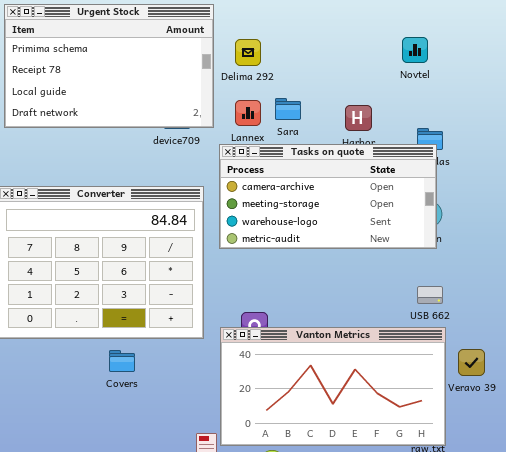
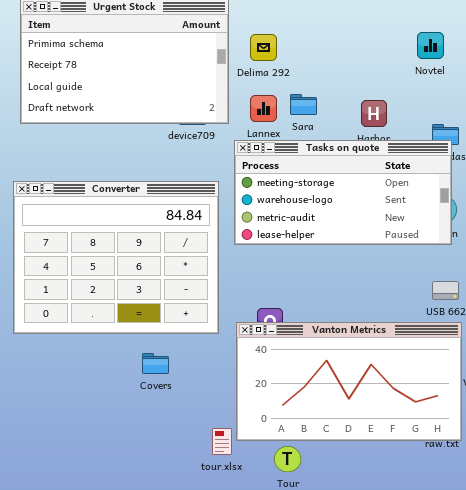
Tasks on quote: [219,144,437,249] -> [234,140,452,245], scrolled down 1 row
Covers: [109,350,135,372] -> [142,353,169,374], moved

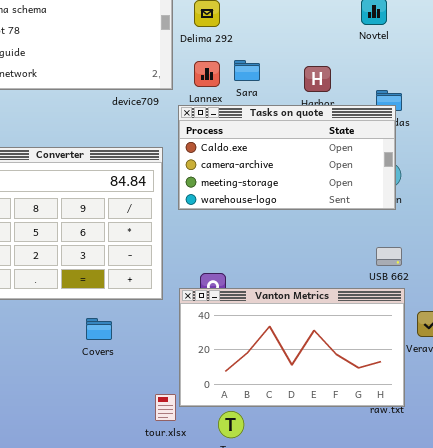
Tasks on quote: [234,140,452,245] -> [178,105,396,210], scrolled up 2 rows

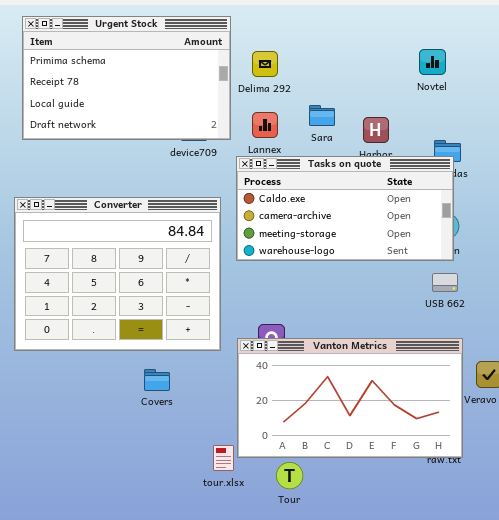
Sara: [234,60,260,81] -> [309,105,335,126], moved
USB 662: [376,247,402,266] -> [432,273,458,292], moved

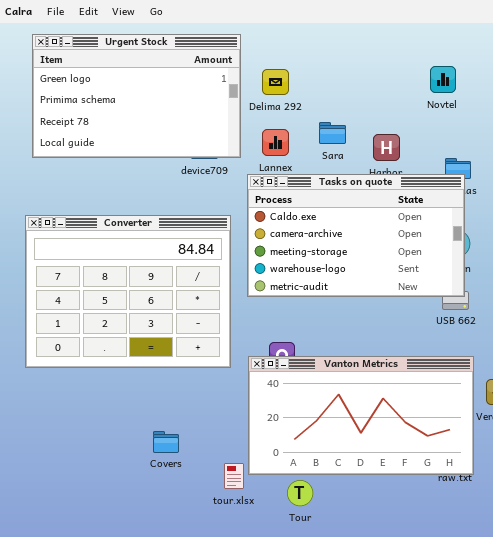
Urgent Stock: [22,16,231,140] -> [32,34,241,158], scrolled up 1 row
Tasks on quote: [236,156,454,261] -> [247,174,465,297], resized
Covers: [144,369,170,391] -> [153,431,179,453], moved

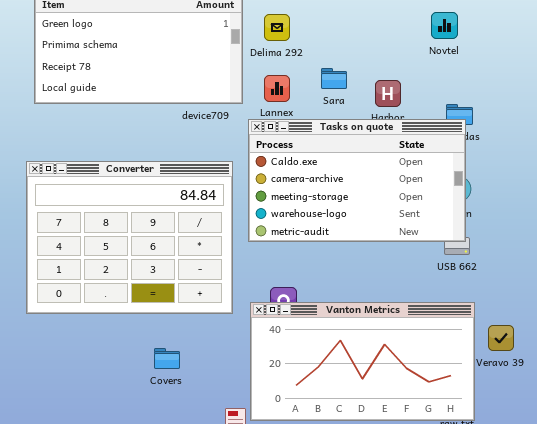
Covers: [153,431,179,453] -> [154,348,180,369], moved

